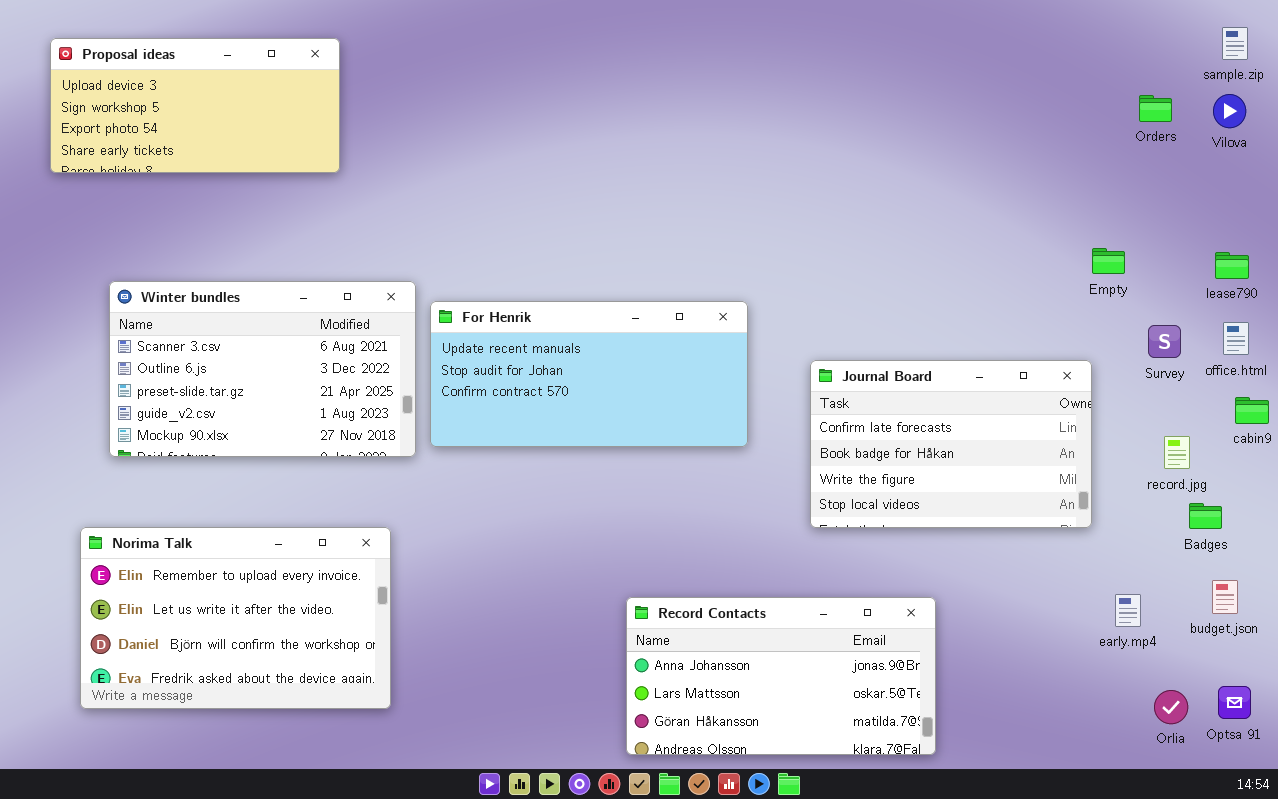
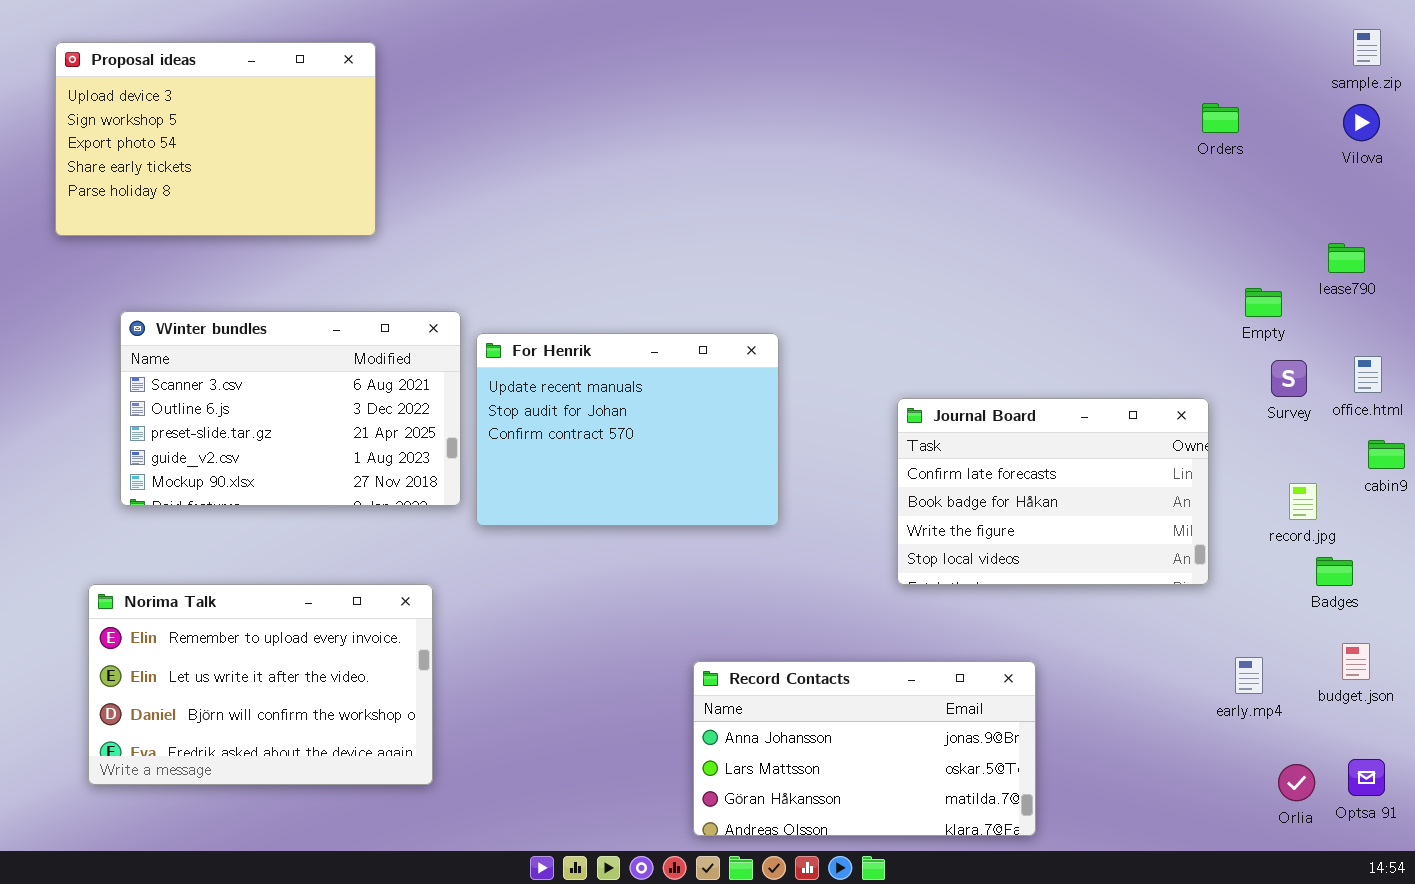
Proposal ideas: [50,38,340,173] -> [55,42,376,236], resized
Orders: [1139,95,1172,122] -> [1202,103,1239,133], moved
Empty: [1092,248,1125,274] -> [1245,288,1282,317], moved
lease790: [1215,252,1249,279] -> [1328,243,1365,273], moved
For Henrik: [430,301,748,447] -> [476,333,779,526], resized

